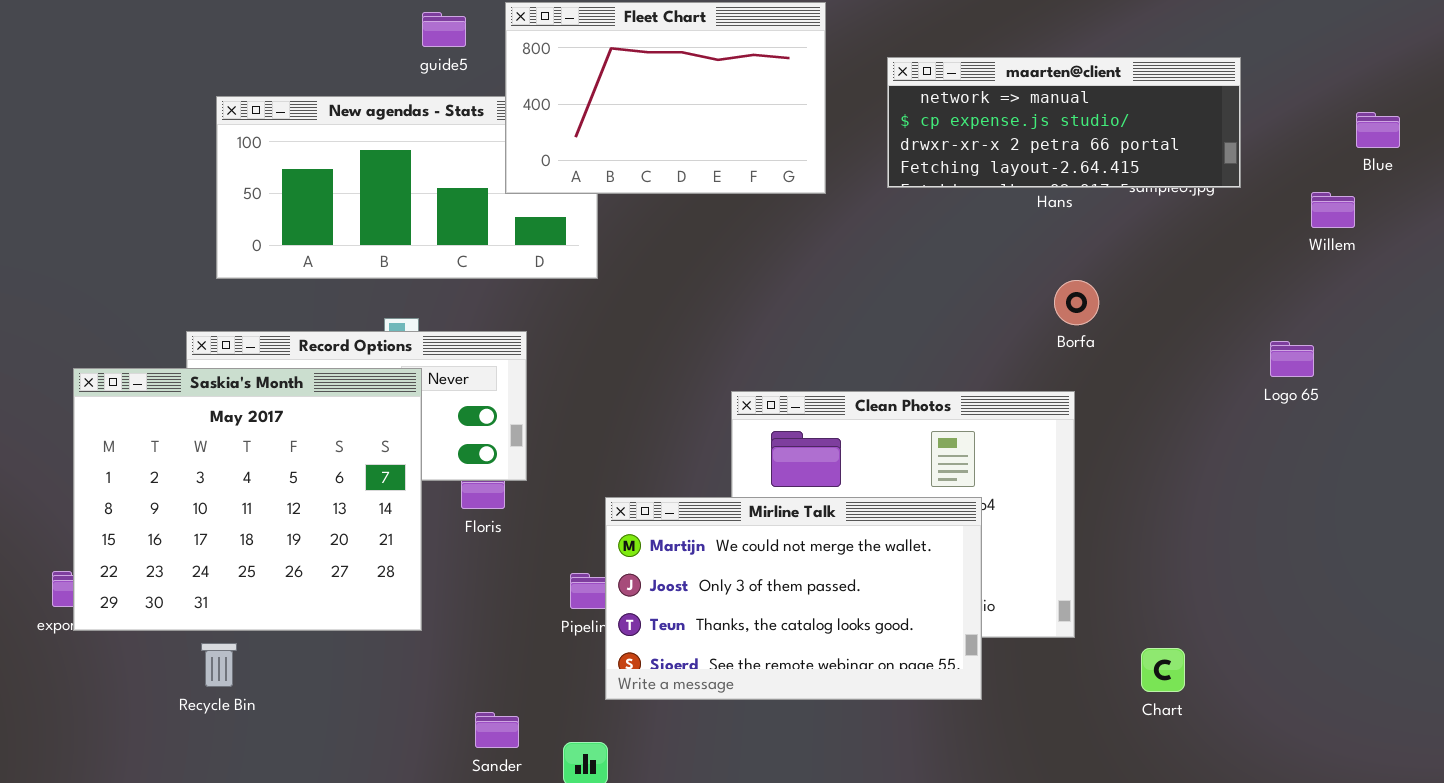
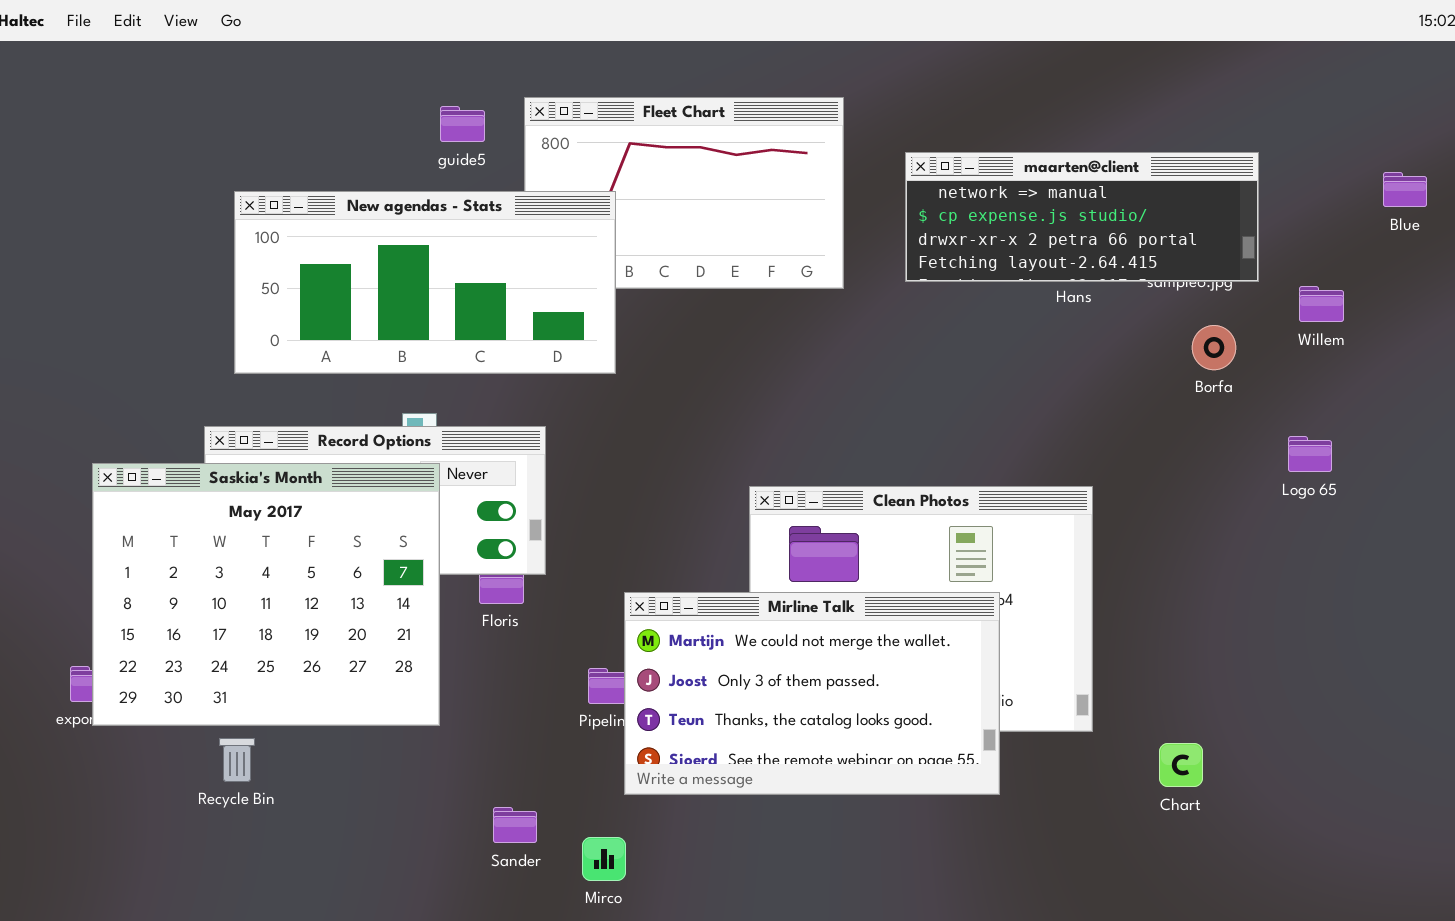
New agendas - Stats: [216,96,598,279] -> [234,191,616,374], raised
Blue: [1356,112,1400,148] -> [1383,172,1427,207], moved
Willem: [1311,192,1355,228] -> [1299,286,1344,322], moved
Borfa: [1054,280,1099,325] -> [1192,325,1236,370], moved

